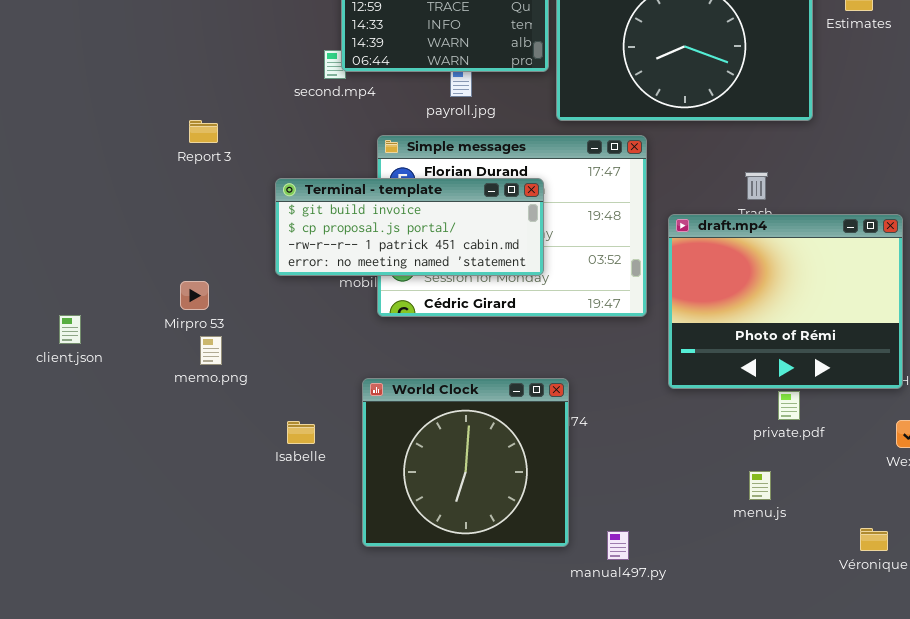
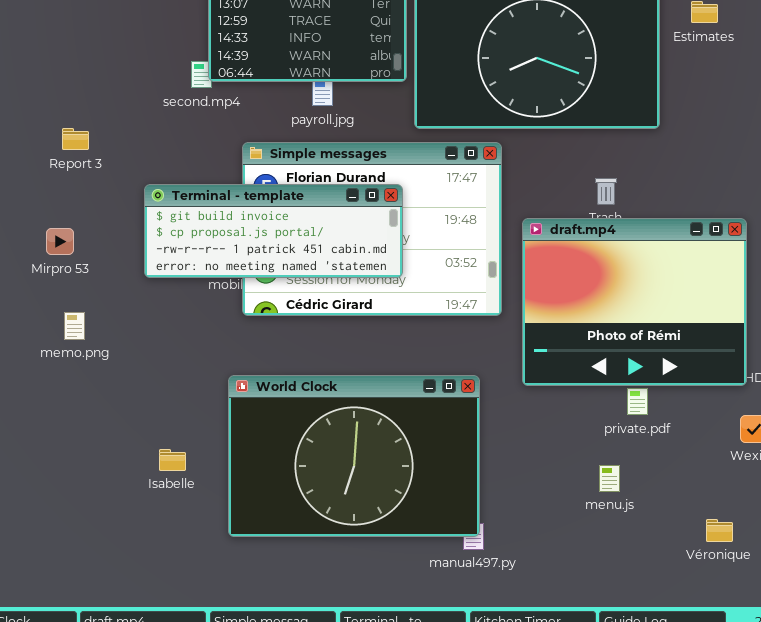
Mirpro 53: [180,281,209,310] -> [46,228,74,255], moved
memo.png: [200,336,222,365] -> [64,312,85,340], moved
World Clock: [362,378,569,547] -> [228,375,480,537], resized
Isabelle: [287,421,315,444] -> [159,449,186,471], moved

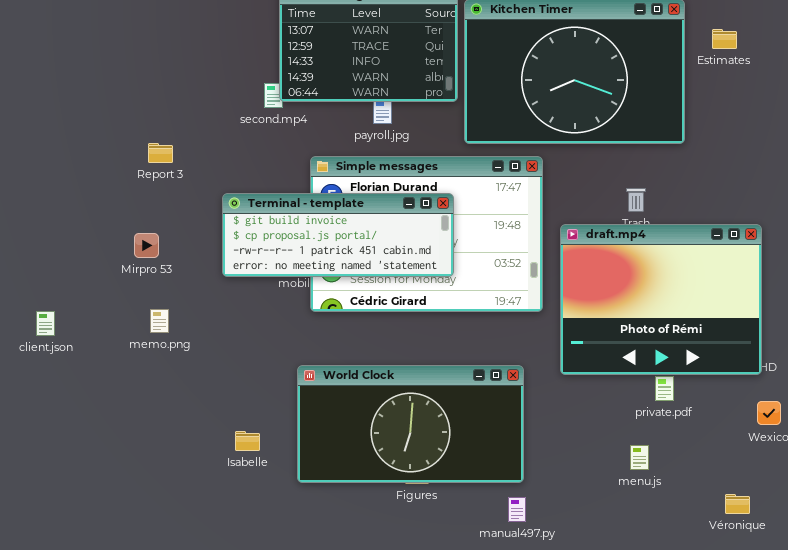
World Clock: [228,375,480,537] -> [297,365,524,483], resized

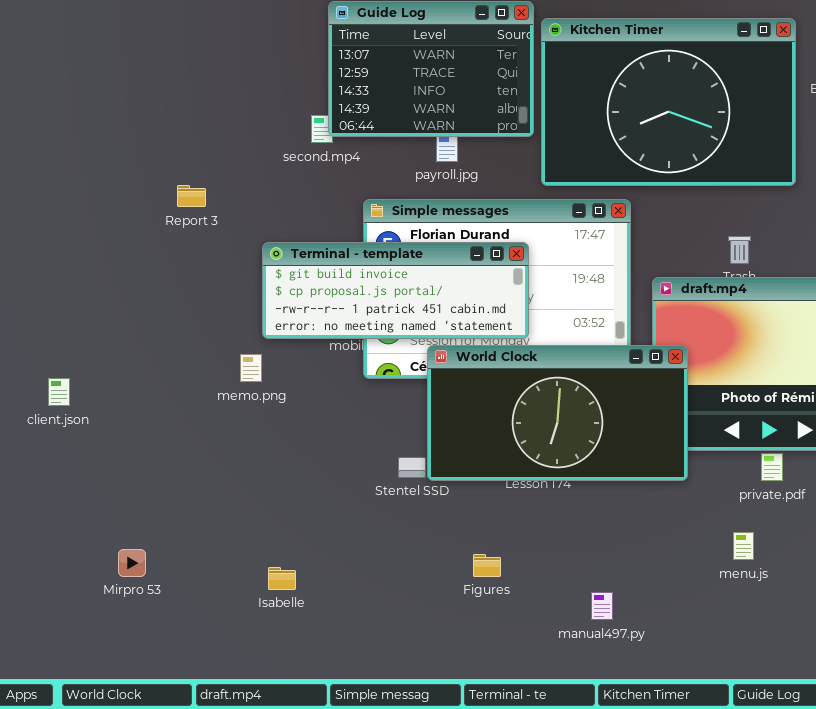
Mirpro 53: [134,233,159,258] -> [118,549,146,577], moved
memo.png: [150,309,169,333] -> [240,354,262,382], moved
World Clock: [297,365,524,483] -> [427,345,688,481], moved
Isabelle: [235,431,260,451] -> [268,567,296,590], moved

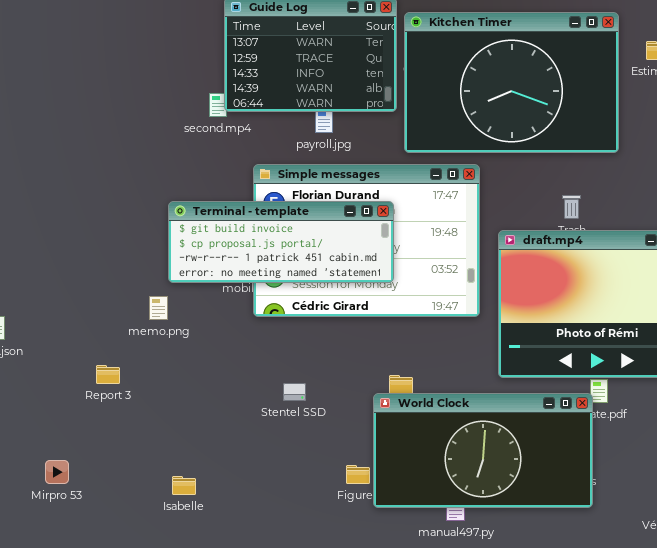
Report 3: [177,185,206,207] -> [96,365,120,384], moved
World Clock: [427,345,688,481] -> [373,393,593,508], moved

